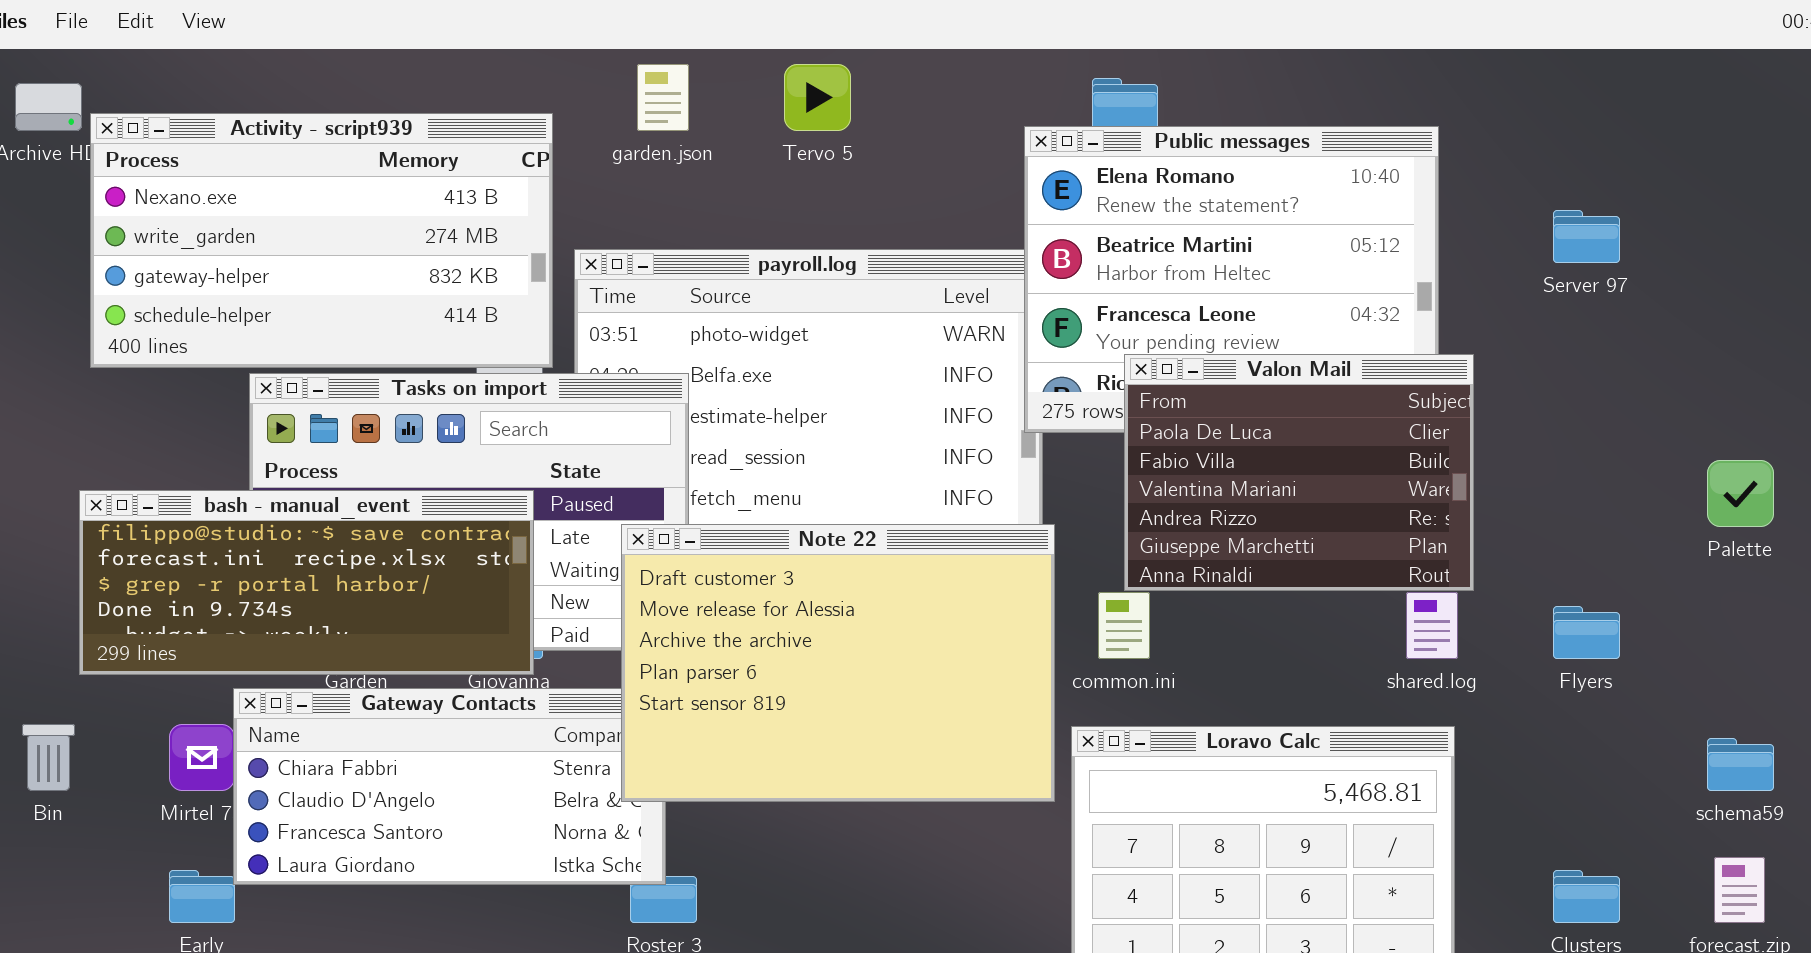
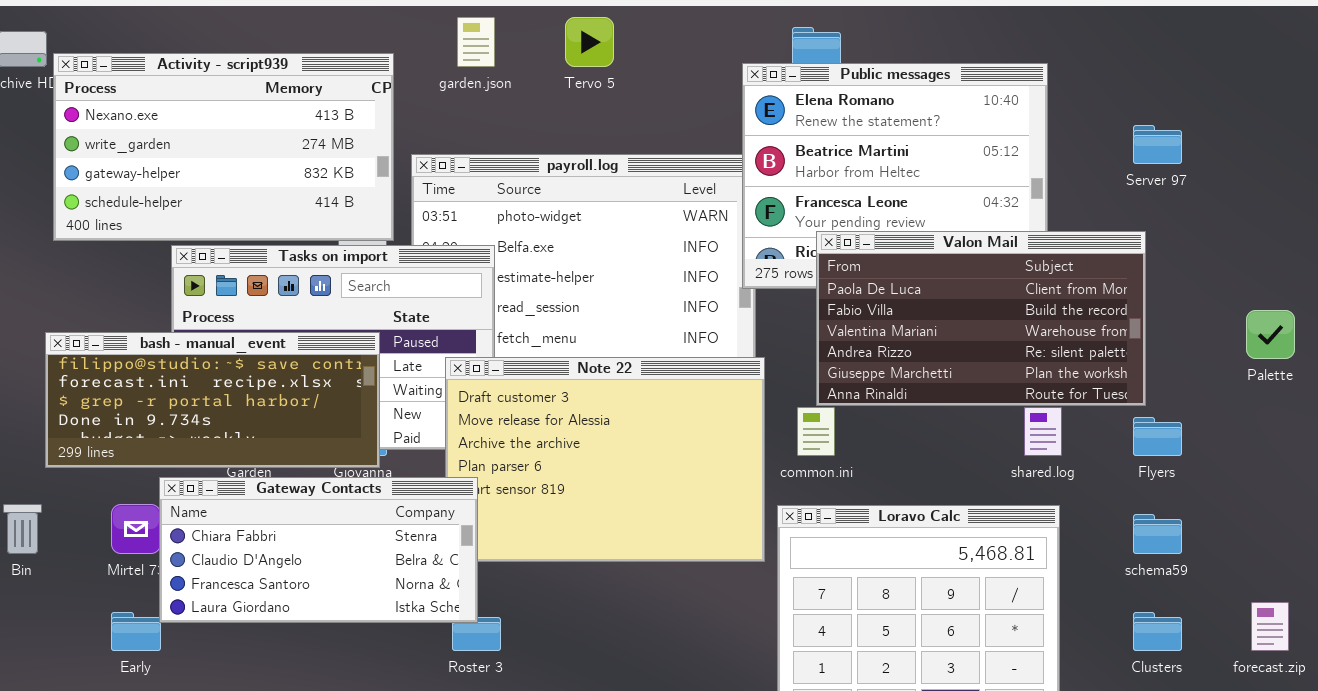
Valon Mail: [1124,354,1474,591] -> [816,231,1146,406], resized
Gateway Contacts: [233,688,666,885] -> [159,477,478,623], raised
schema59: [1707,738,1774,791] -> [1133,514,1182,554], moved

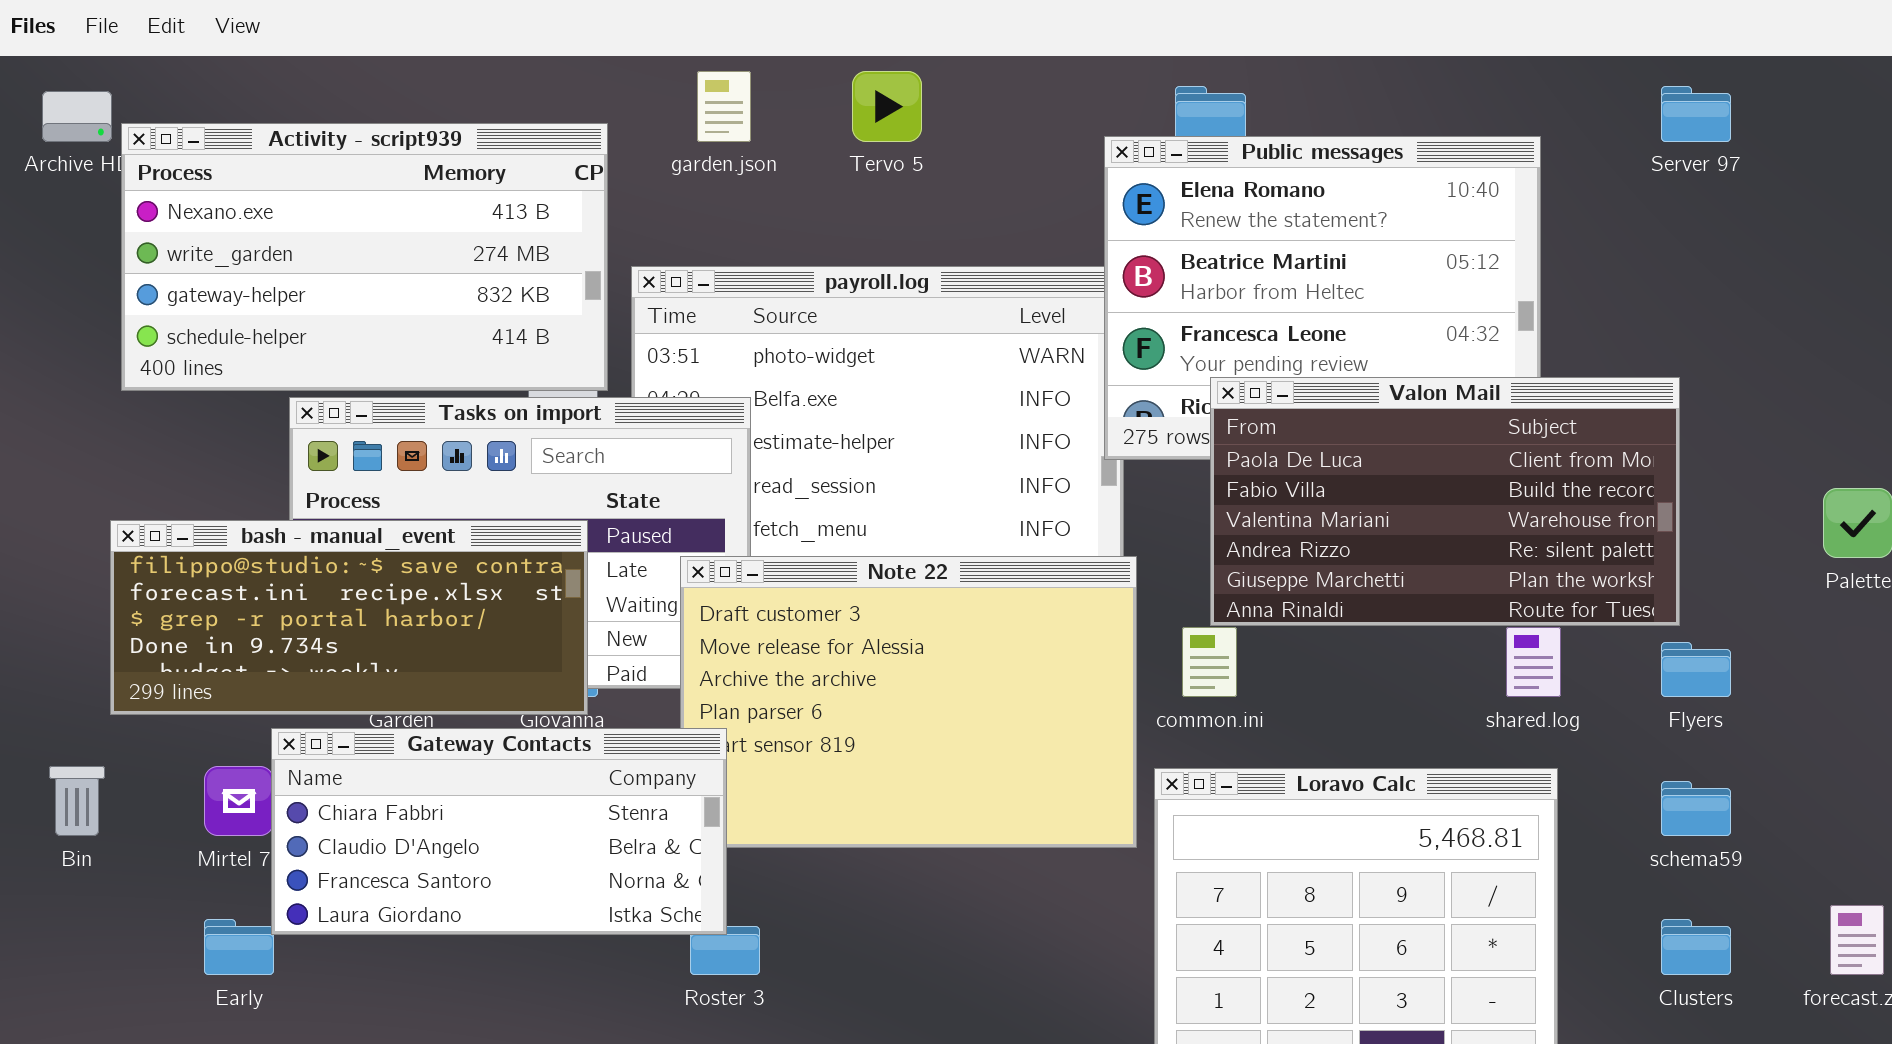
Server 97: [1133,125,1182,164] -> [1661,86,1731,142], moved

